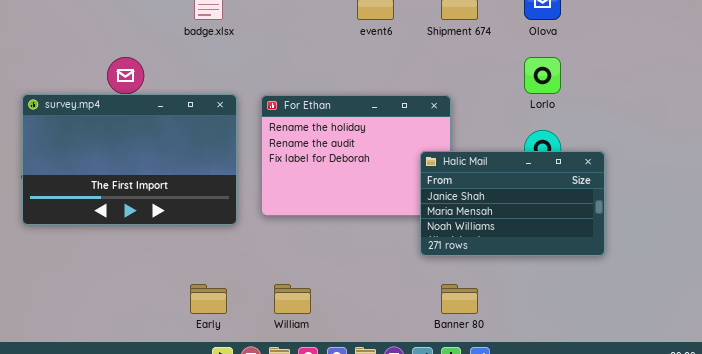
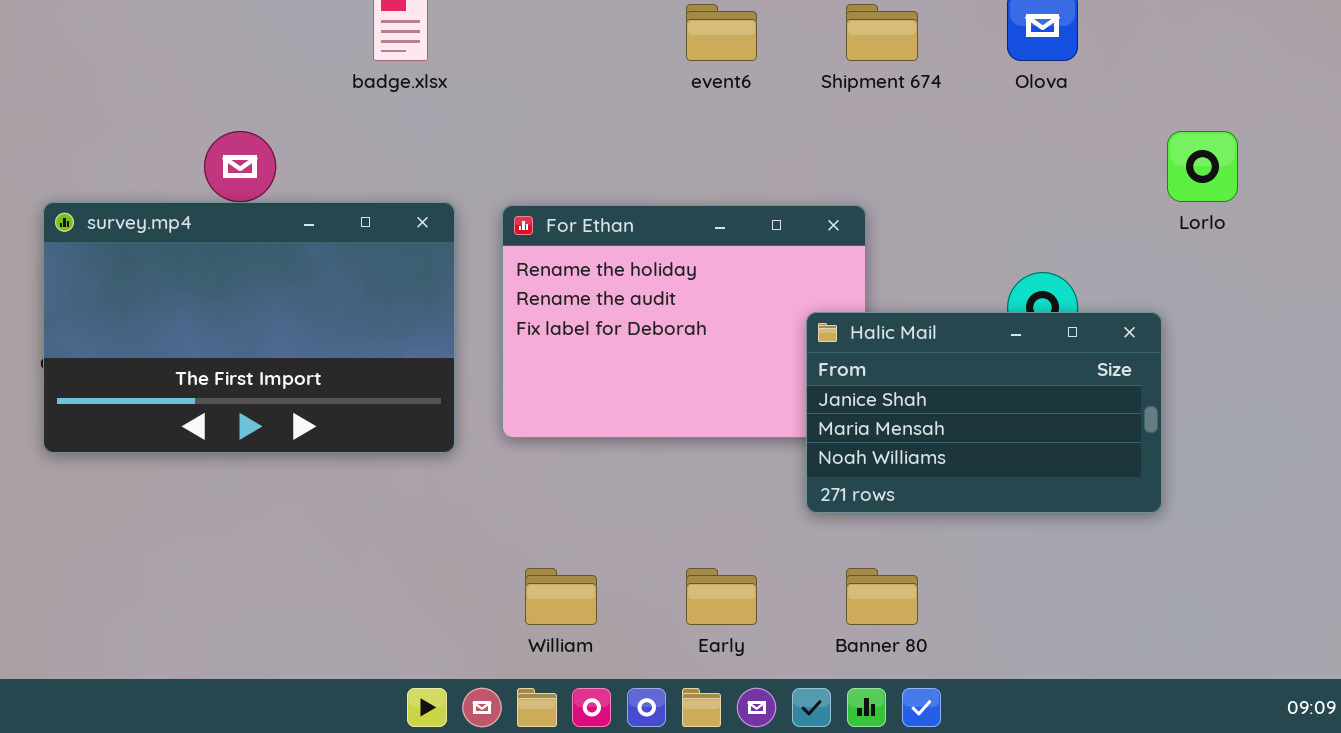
Lorlo: [524,57,561,94] -> [1167,131,1238,202], moved
Early: [190,284,227,314] -> [686,568,757,625], moved

